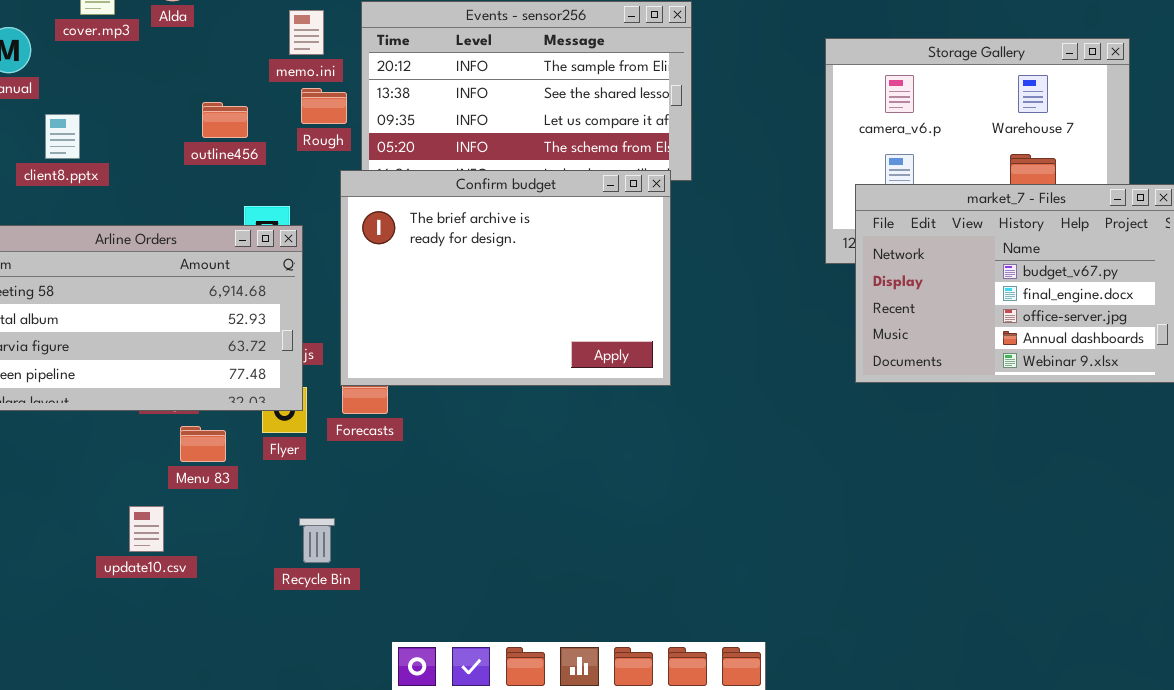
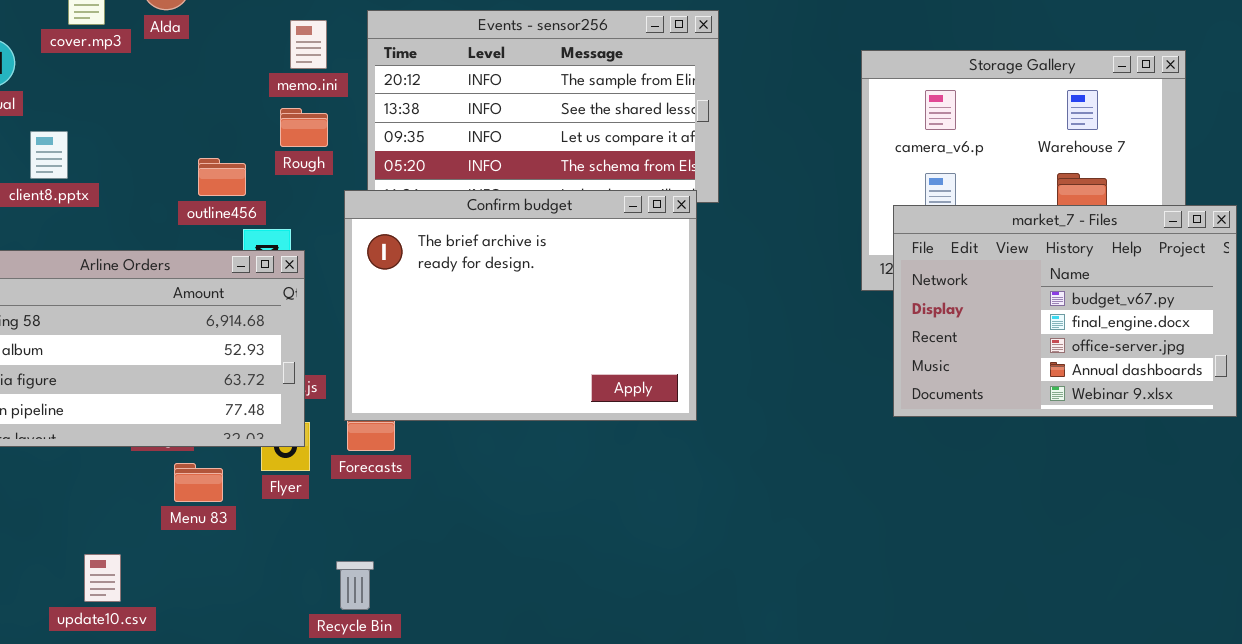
Rough: [301,88,347,124] -> [280,108,328,147], moved
outline456: [202,102,248,138] -> [198,158,246,196], moved
update10.csv: [129,506,164,552] -> [84,554,121,602], moved
Recycle Bin: [299,518,335,563] -> [336,561,374,610], moved

